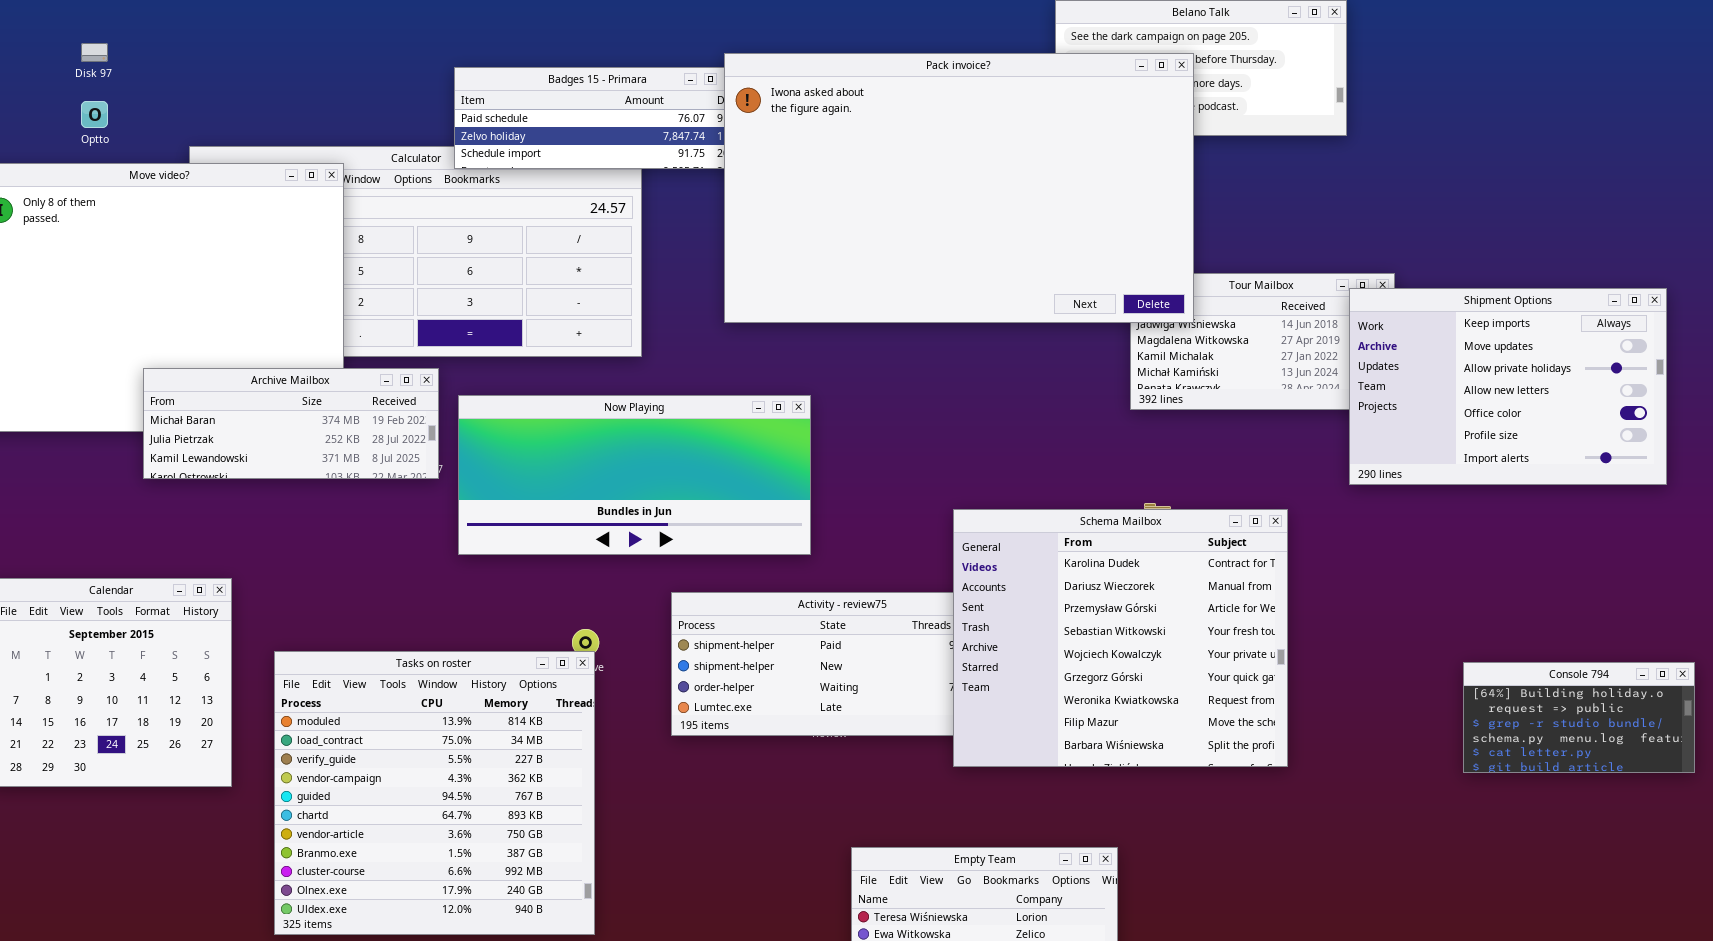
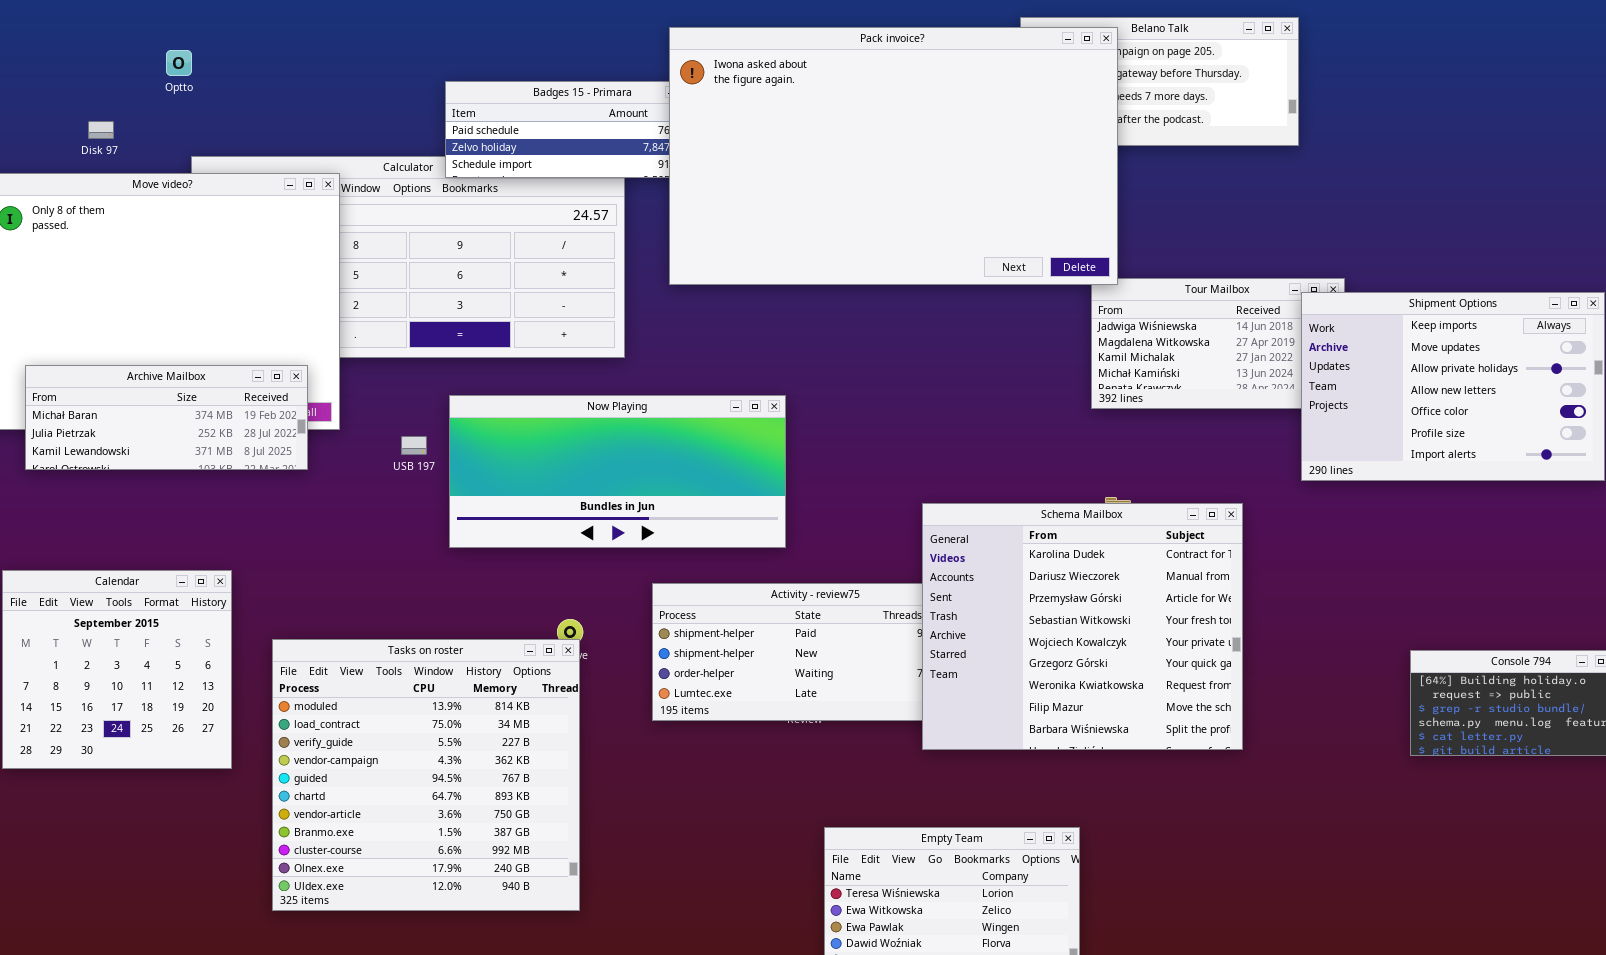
Disk 97: [81,43,108,62] -> [88,121,114,139], moved
Pack invoice?: [724,53,1194,323] -> [669,27,1118,285], moved
Optto: [81,101,108,128] -> [166,50,192,76], moved
Archive Mailbox: [143,368,439,479] -> [25,365,308,470], moved

